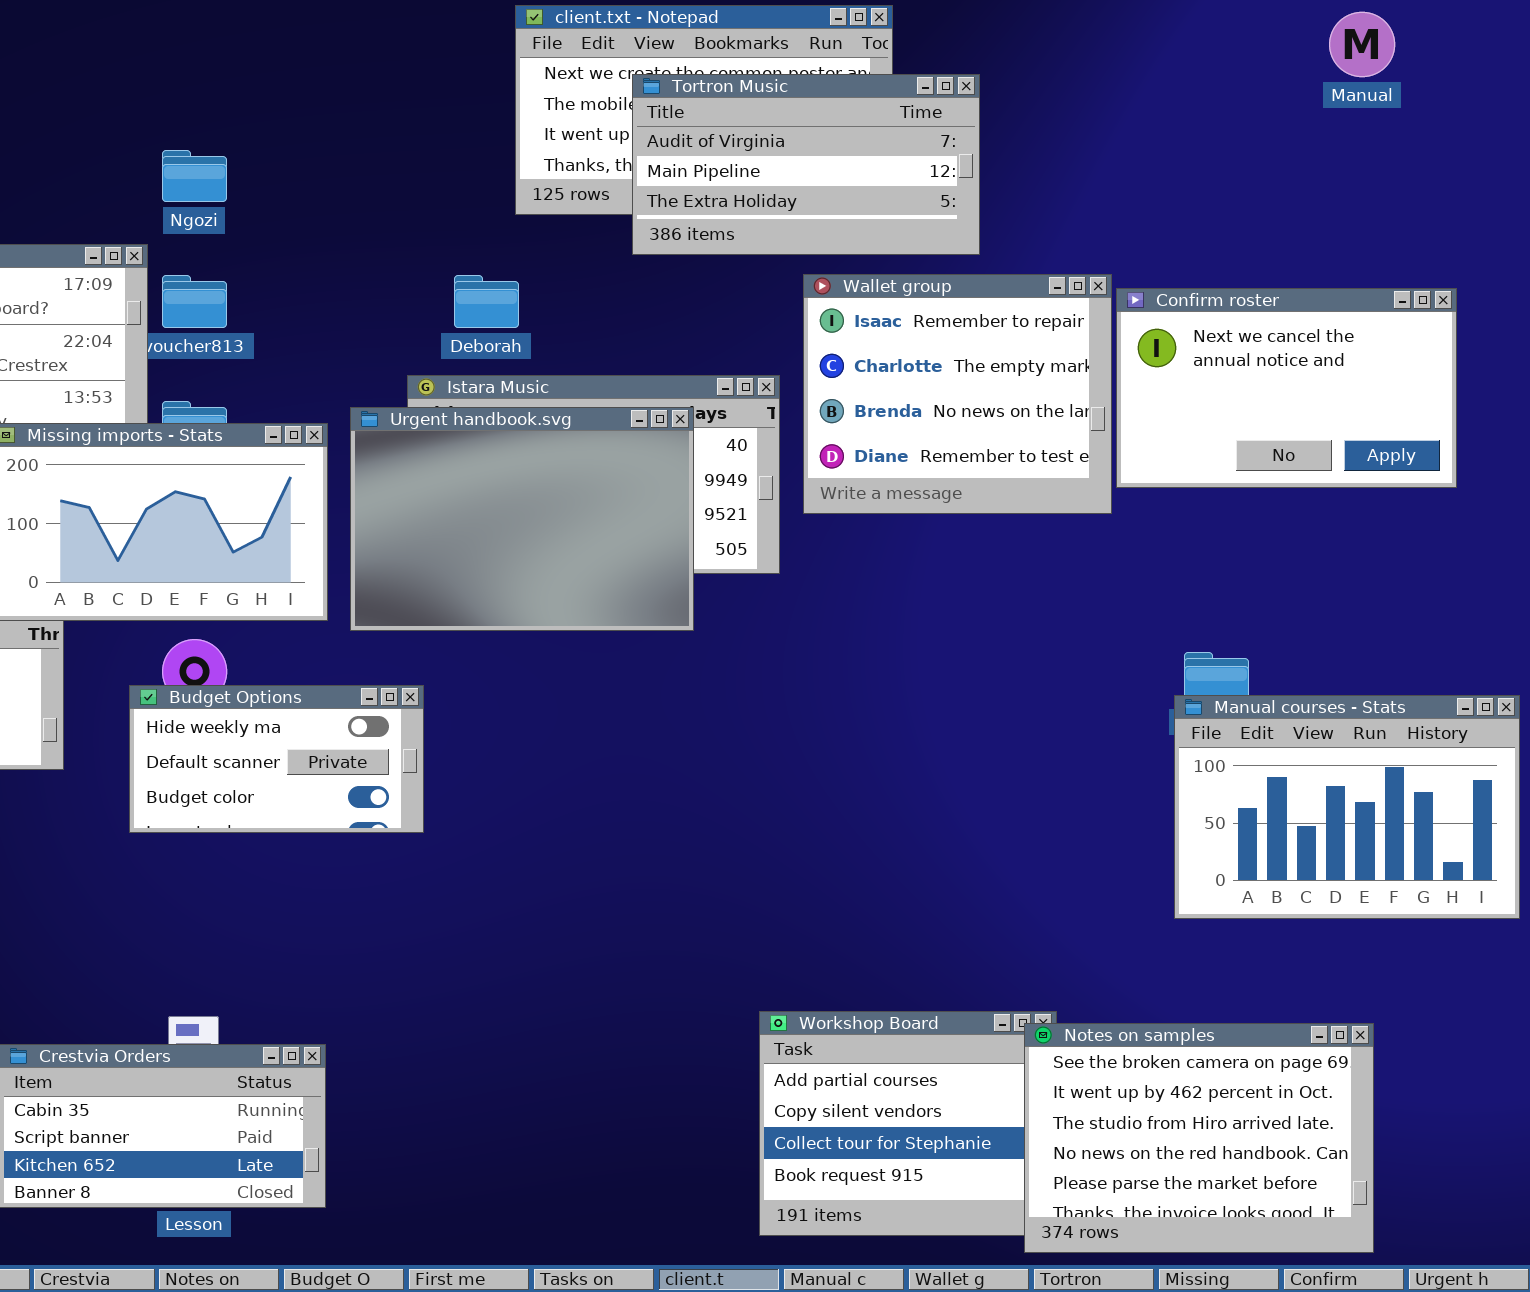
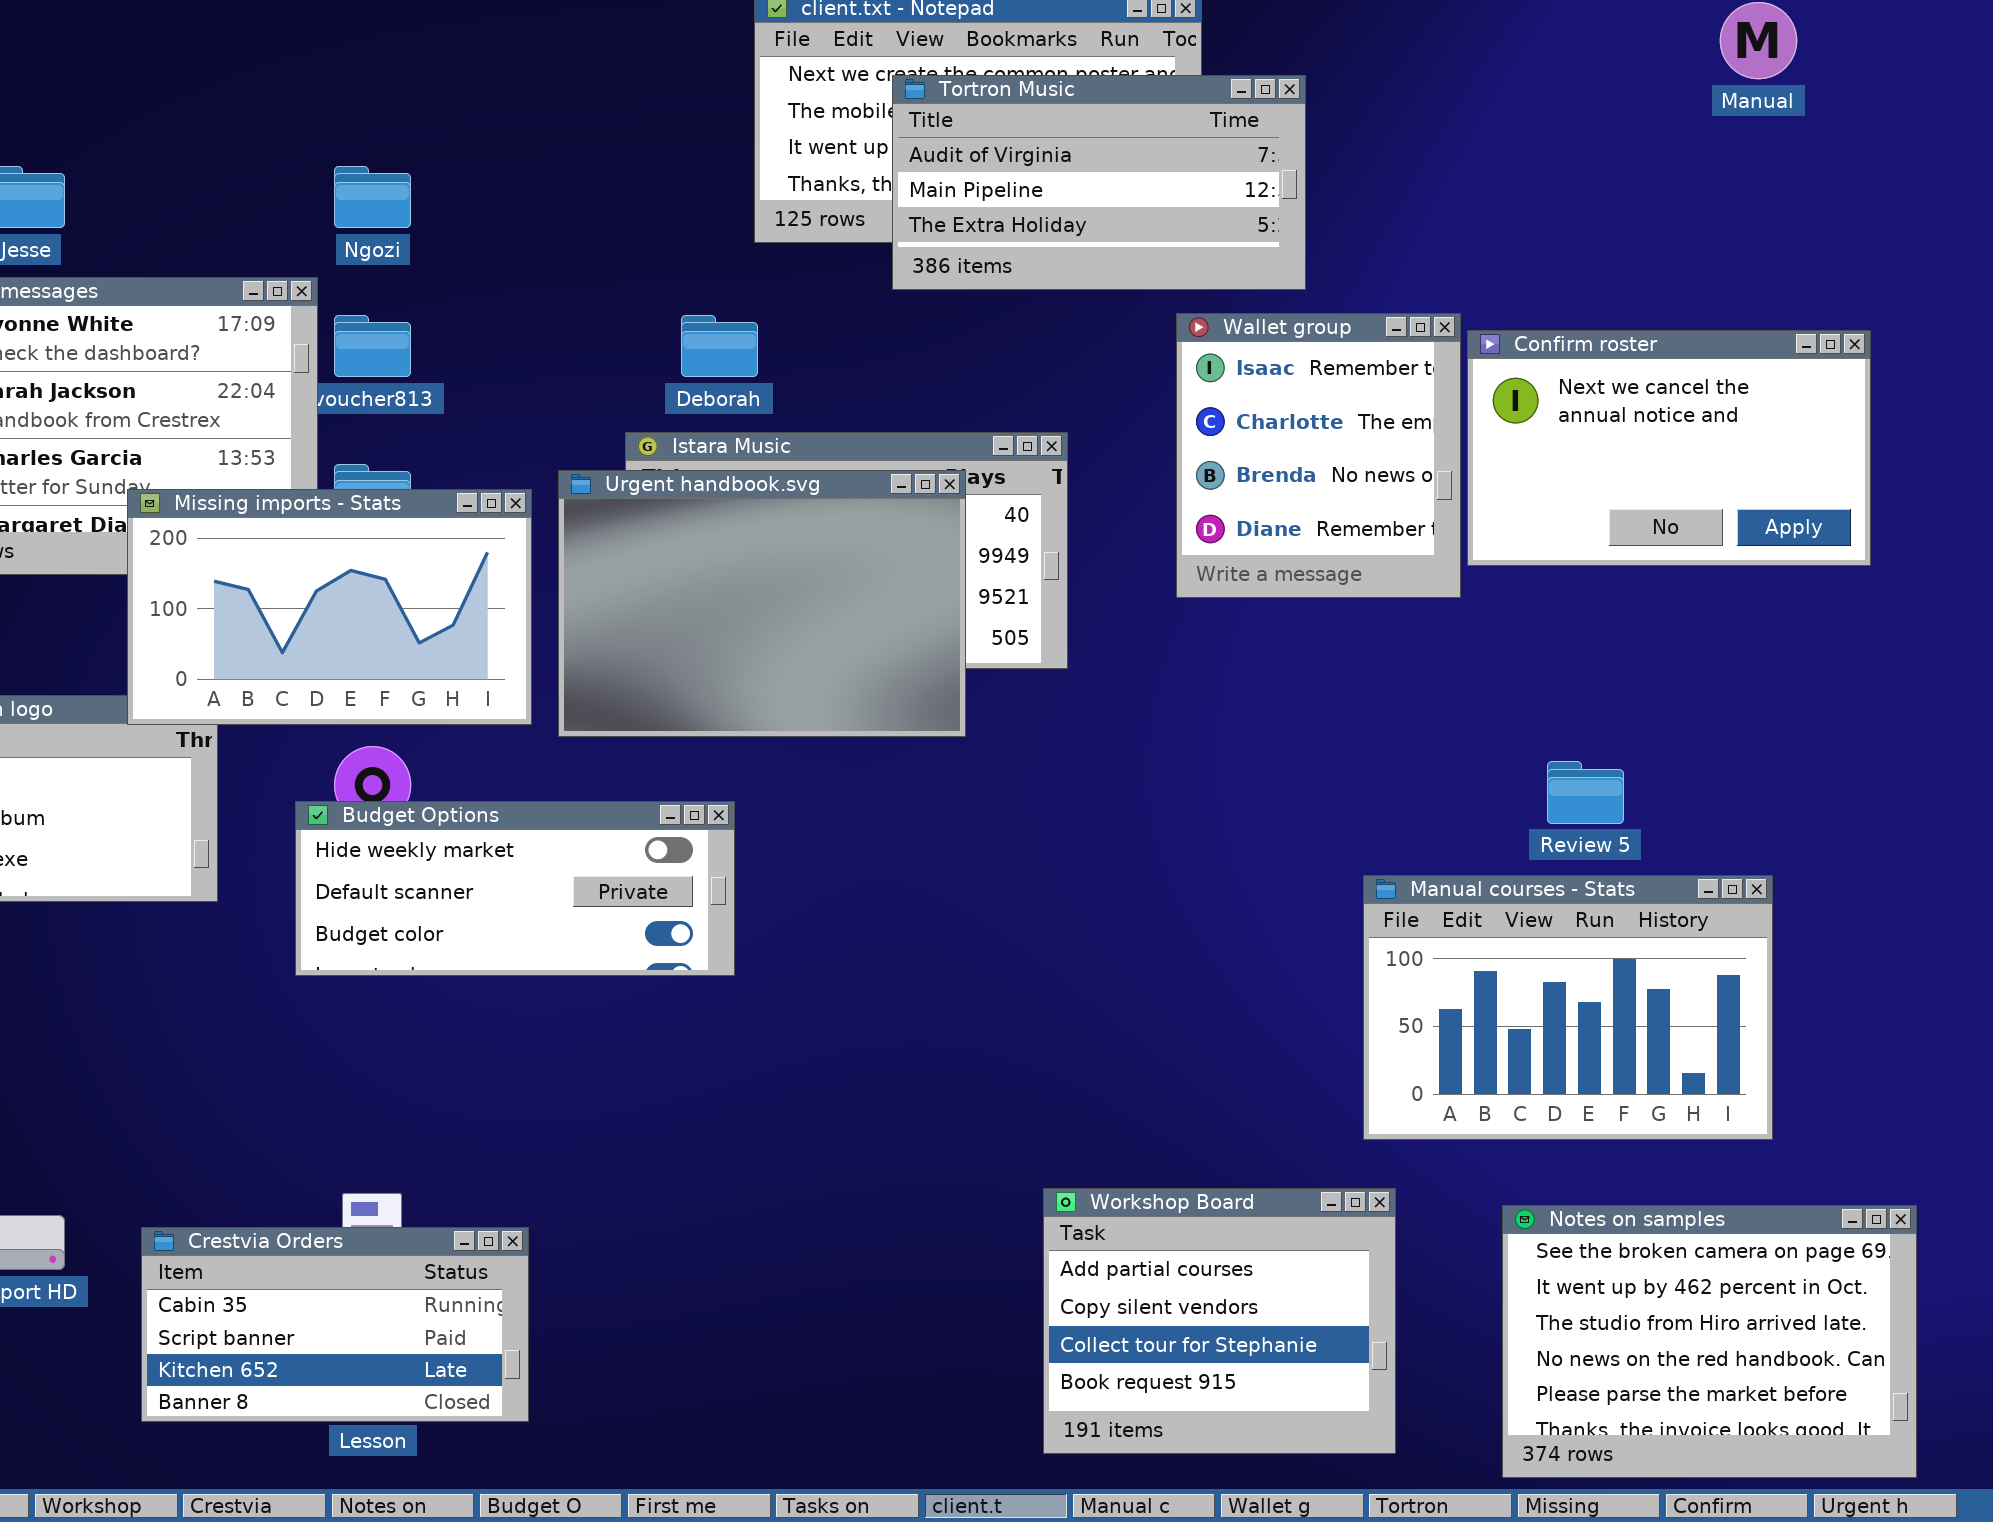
Wallet group: [803,274,1112,514] -> [1176,313,1461,598], resized
Budget Options: [129,685,424,833] -> [295,801,735,976], resized
Manual courses - Stats: [1174,695,1520,919] -> [1363,875,1773,1140], moved
Notes on samples: [1024,1023,1374,1253] -> [1502,1205,1917,1478], moved

